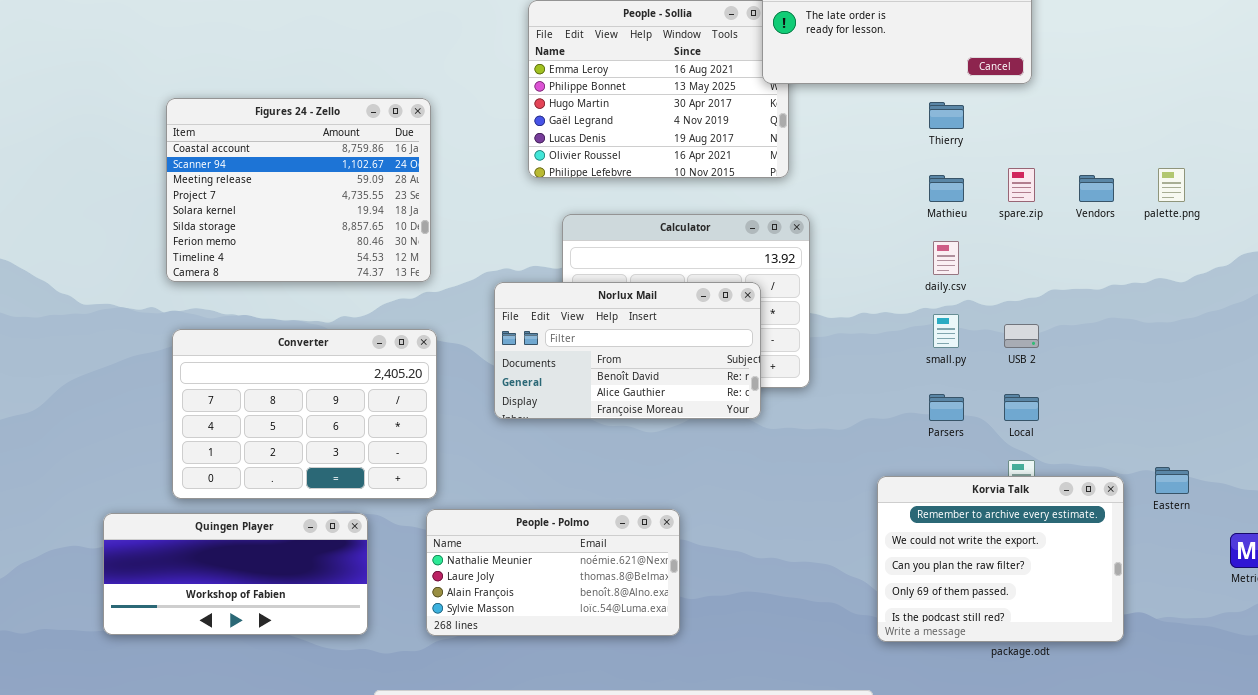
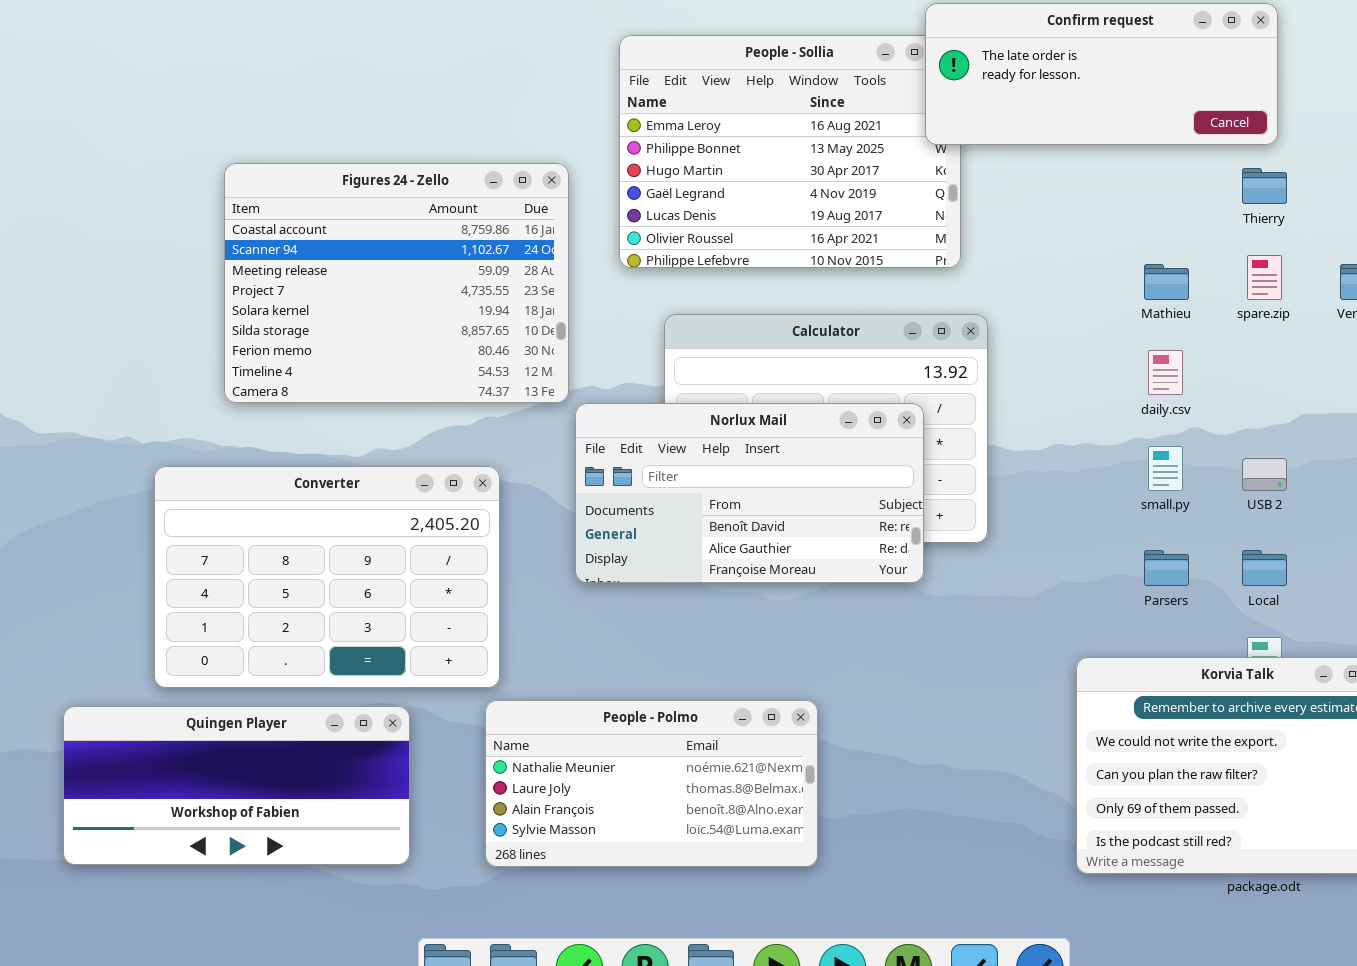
Figures 24 - Zello: [166,98,431,282] -> [224,163,569,403], moved
Thierry: [929,102,964,129] -> [1242,168,1287,204], moved

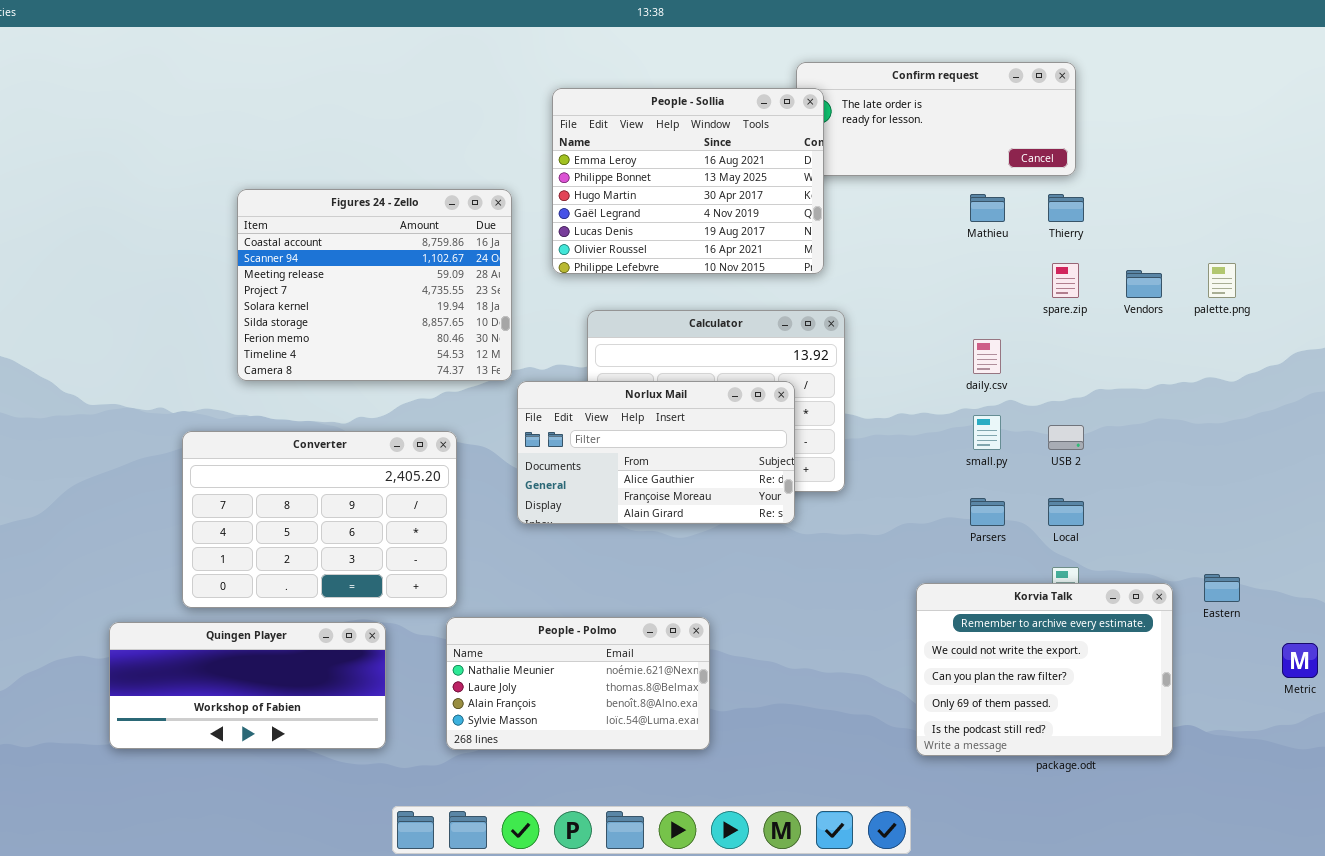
People - Sollia: [619,35,961,268] -> [552,88,824,274], raised
Mathieu: [1144,264,1189,300] -> [970,194,1005,222], moved
Norlux Mail: [575,403,924,583] -> [517,381,795,524], scrolled down 1 row

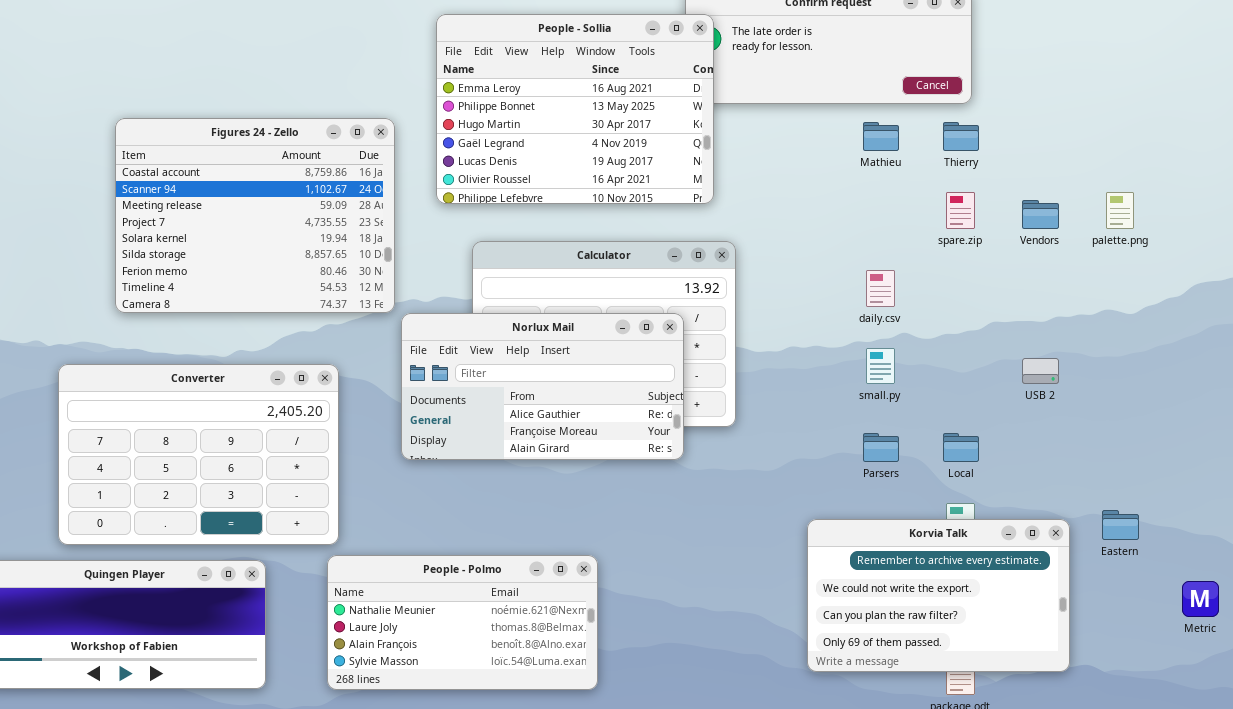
USB 2: [1048,425,1084,450] -> [1022,358,1059,384], moved
Korvia Talk: [916,583,1173,756] -> [807,519,1070,672], resized

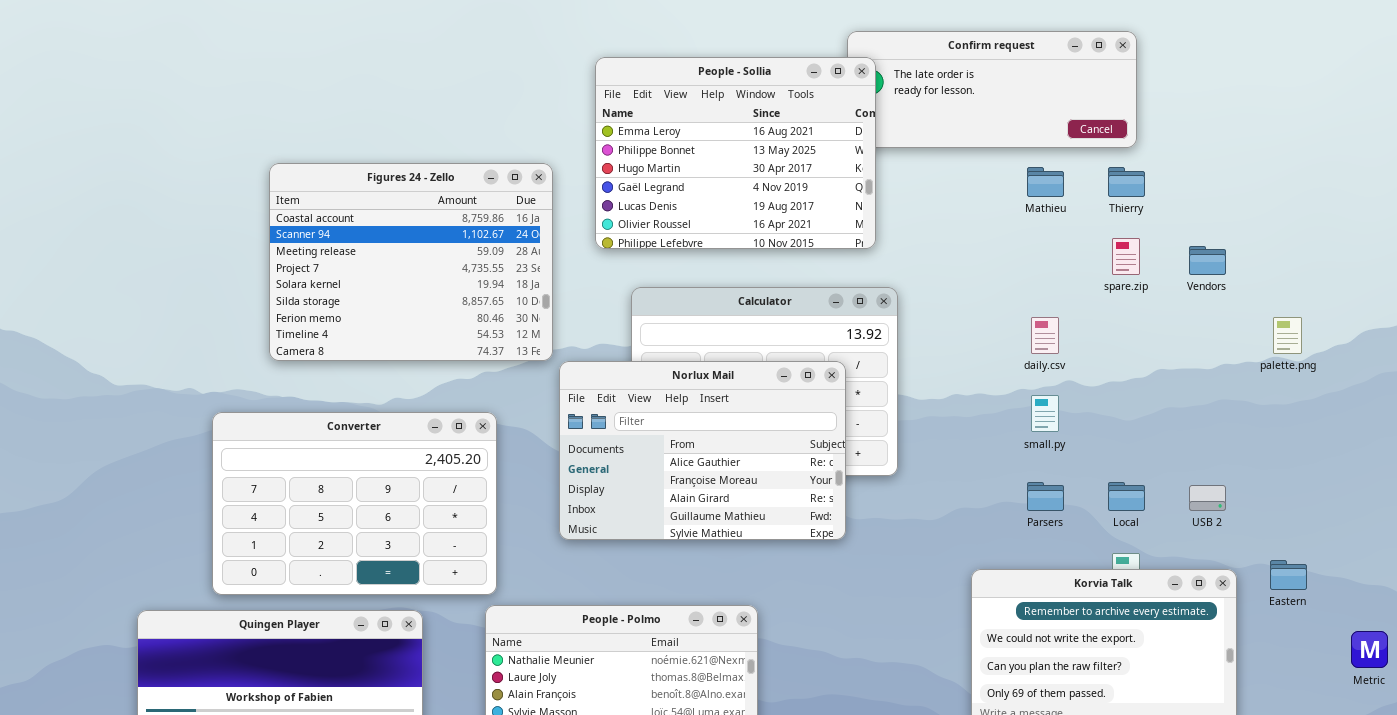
palette.png: [1106,192,1134,229] -> [1273,317,1302,354], moved
Norlux Mail: [401,313,684,460] -> [559,361,846,540], resized
USB 2: [1022,358,1059,384] -> [1189,485,1226,511], moved

